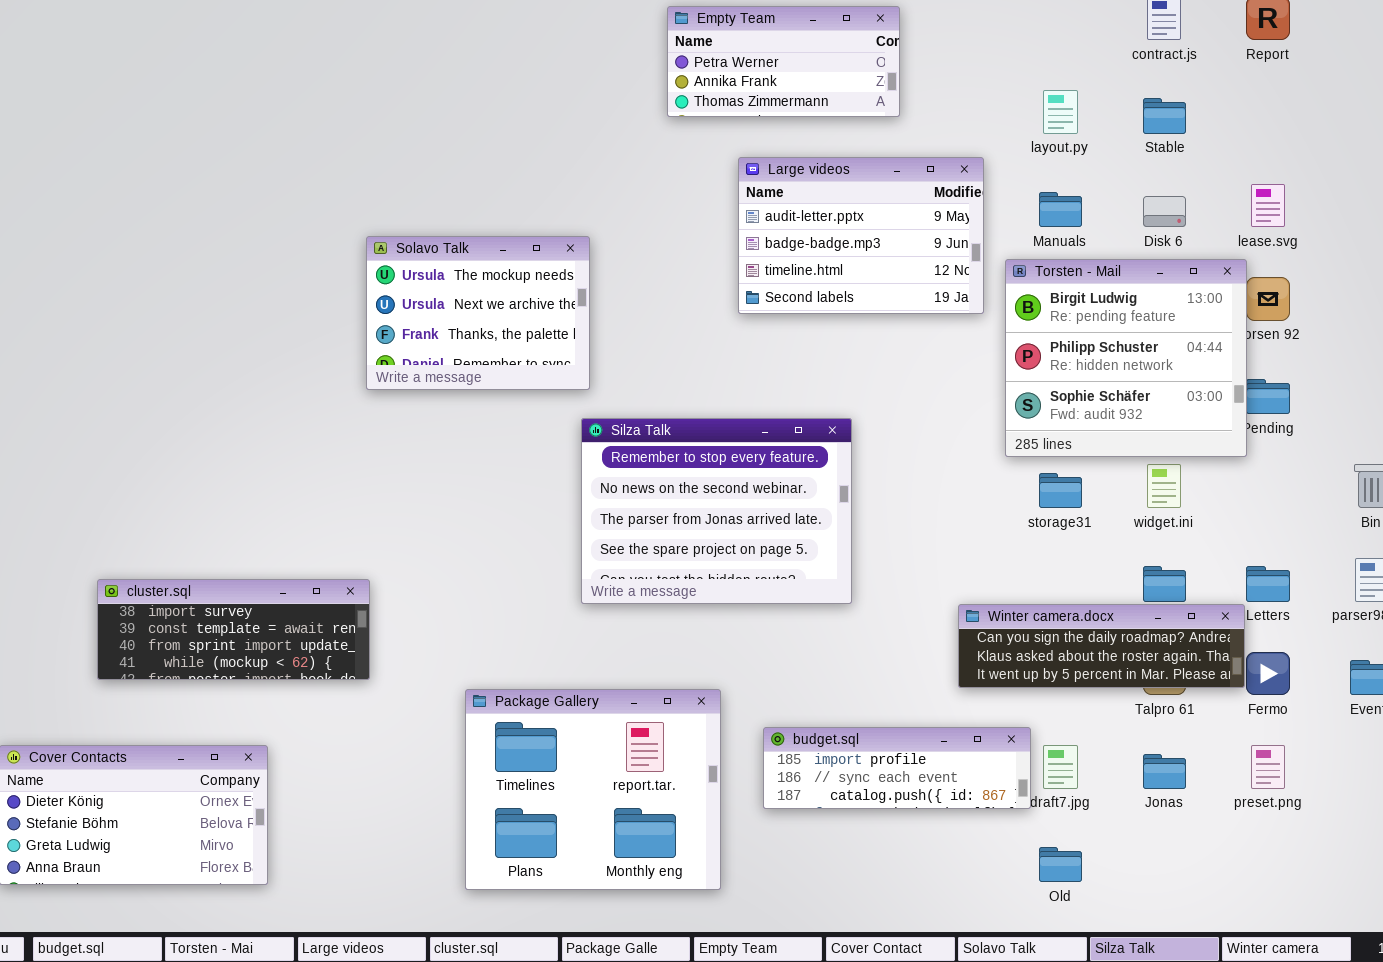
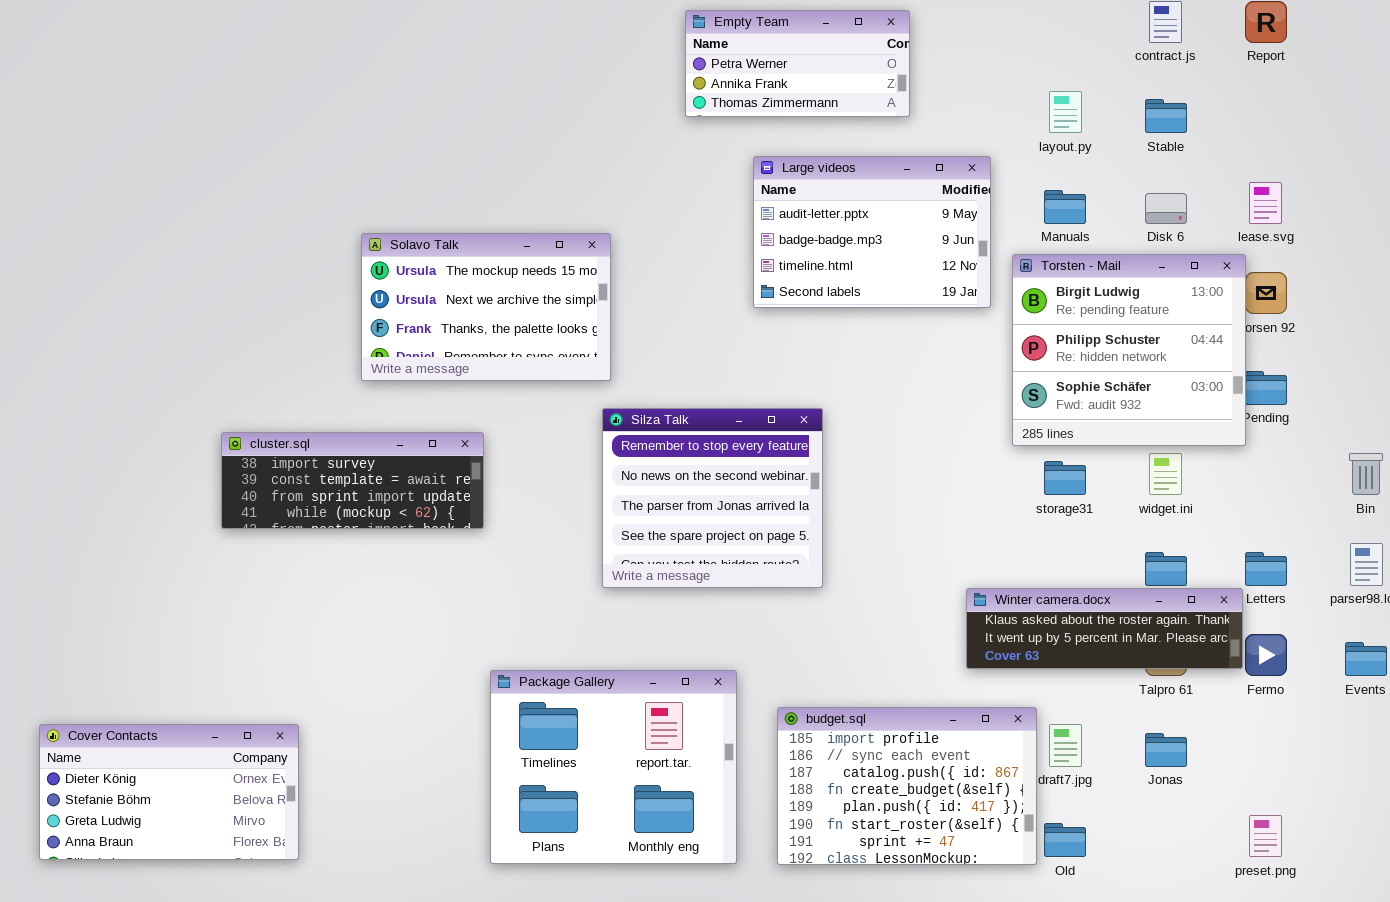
Solavo Talk: [366,236,590,390] -> [361,233,611,381], resized
Silza Talk: [581,418,852,604] -> [602,408,823,588], resized
cluster.sql: [97,579,370,680] -> [221,432,484,529], moved
Winter camera.docx: [958,604,1245,688] -> [966,588,1243,669], scrolled down 1 row
budget.sql: [763,727,1031,809] -> [777,707,1037,865], resized
preset.png: [1251,745,1285,789] -> [1249,815,1282,857], moved

